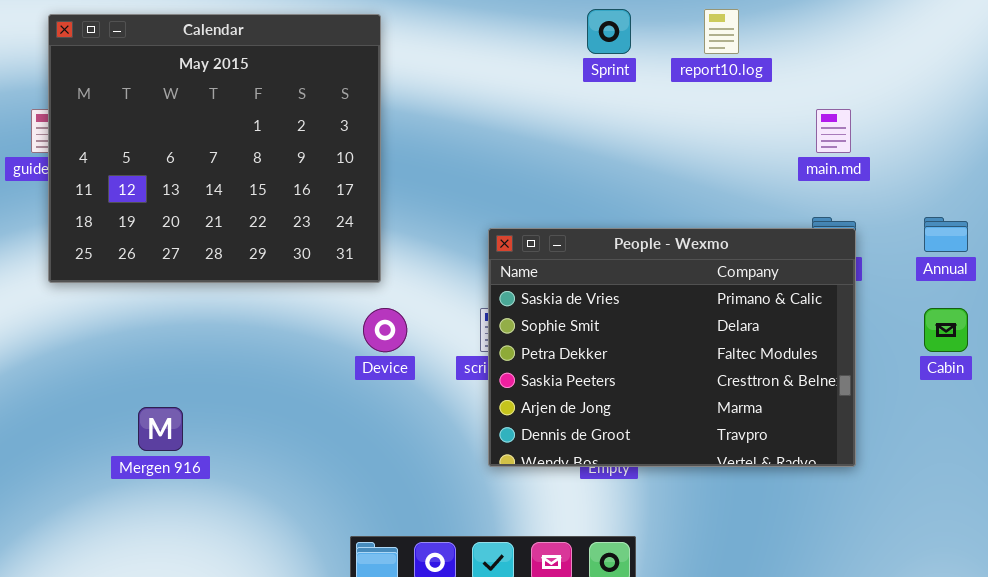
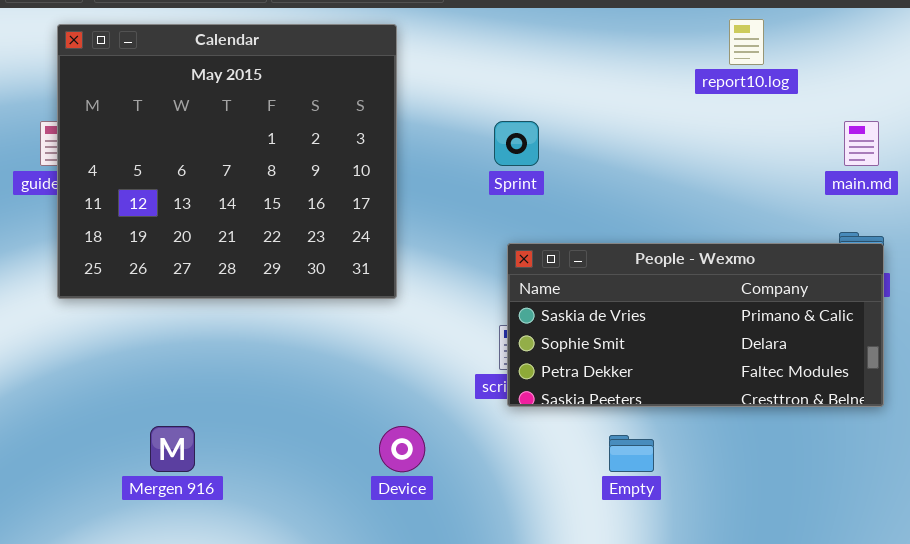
Sprint: [587,9,631,54] -> [494,121,539,166], moved
People - Wexmo: [488,228,856,467] -> [507,243,884,407], resized
Device: [363,308,407,352] -> [379,426,425,472], moved

